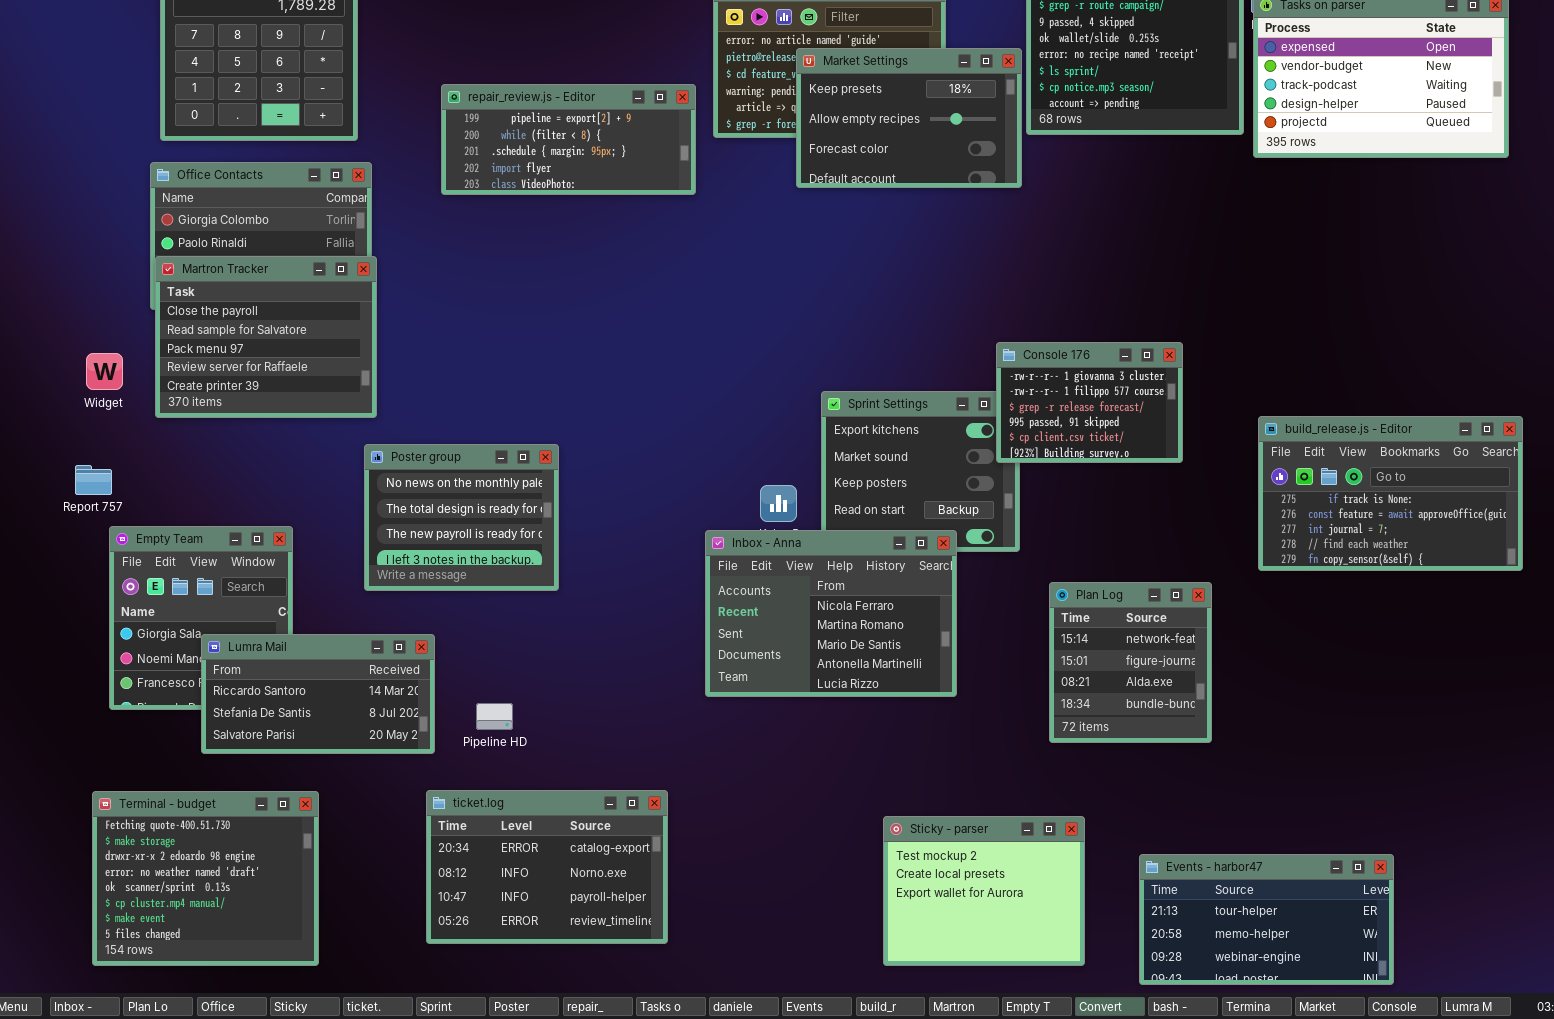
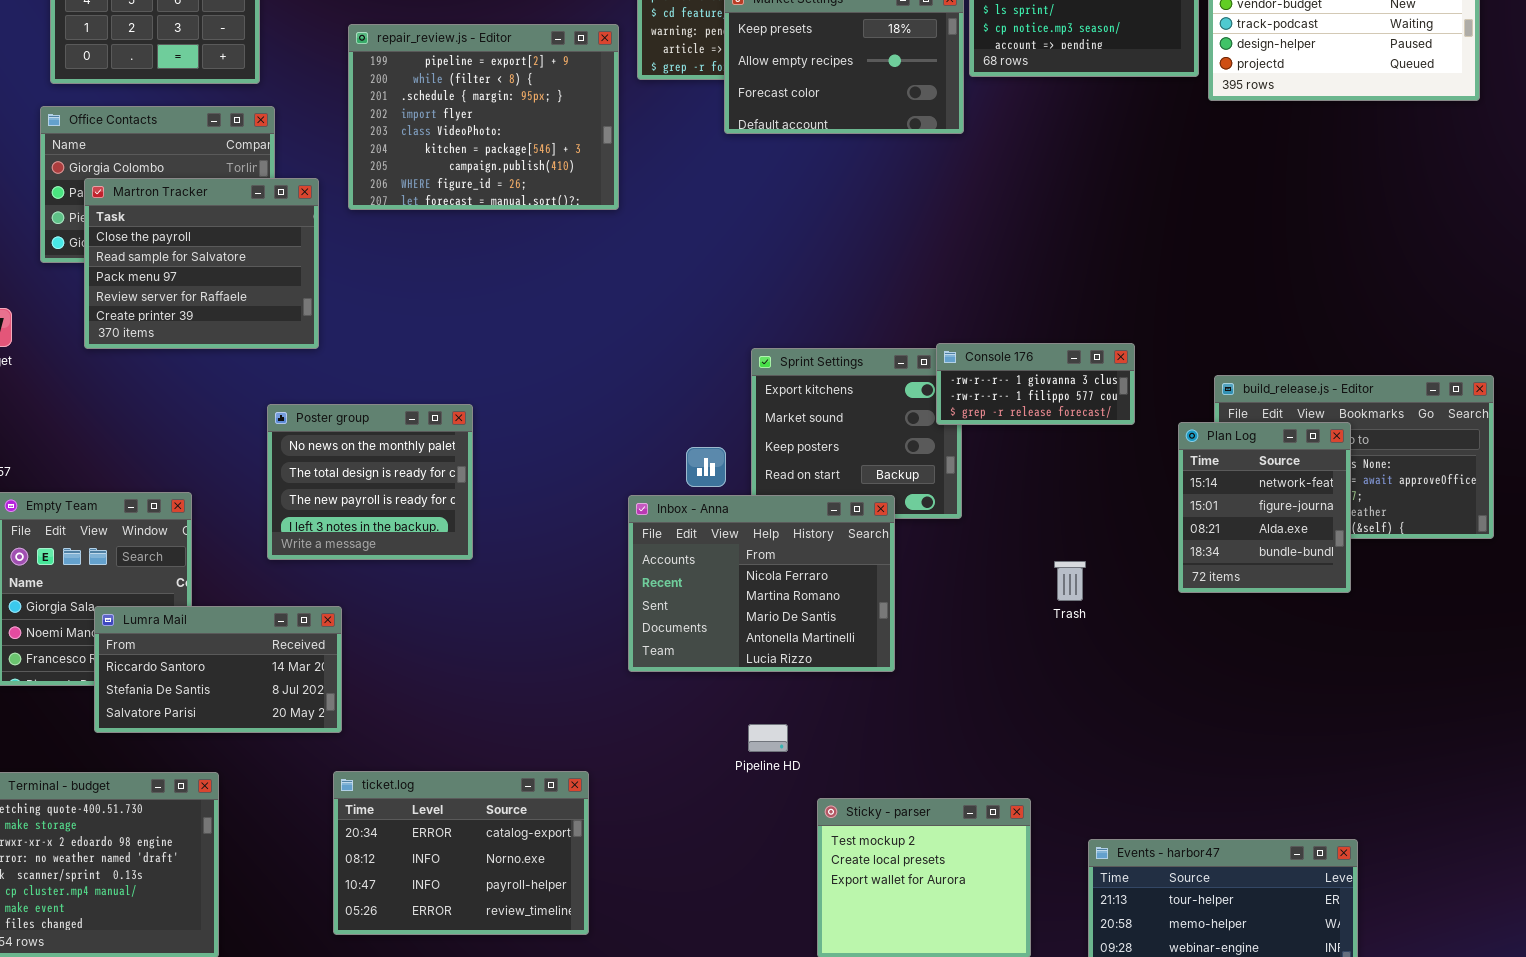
repair_review.js - Editor: [441,84,696,195] -> [348,24,619,210], resized
Martron Tracker: [155,256,377,418] -> [84,178,319,349], moved
Console 176: [996,342,1183,463] -> [936,343,1135,425], resized
Plan Log: [1049,582,1212,743] -> [1178,422,1351,593], moved
Pipeline HD: [476,703,513,730] -> [748,724,788,752], moved

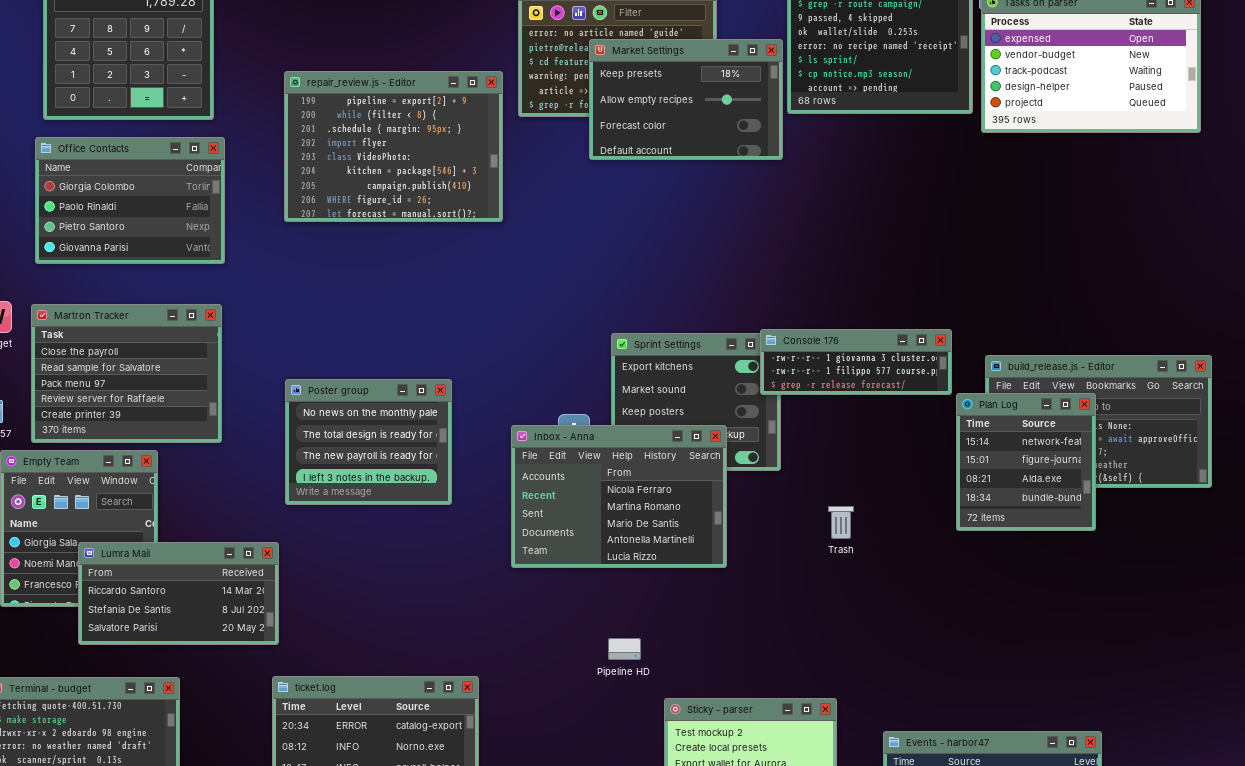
Martron Tracker: [84,178,319,349] -> [31,304,222,443], moved
Console 176: [936,343,1135,425] -> [760,329,952,395], resized
Poster group: [267,404,473,560] -> [285,379,452,505], moved
Inbox - Anna: [628,495,895,672] -> [511,425,727,568], moved
Trash: [1054,561,1086,601] -> [828,506,854,539], moved

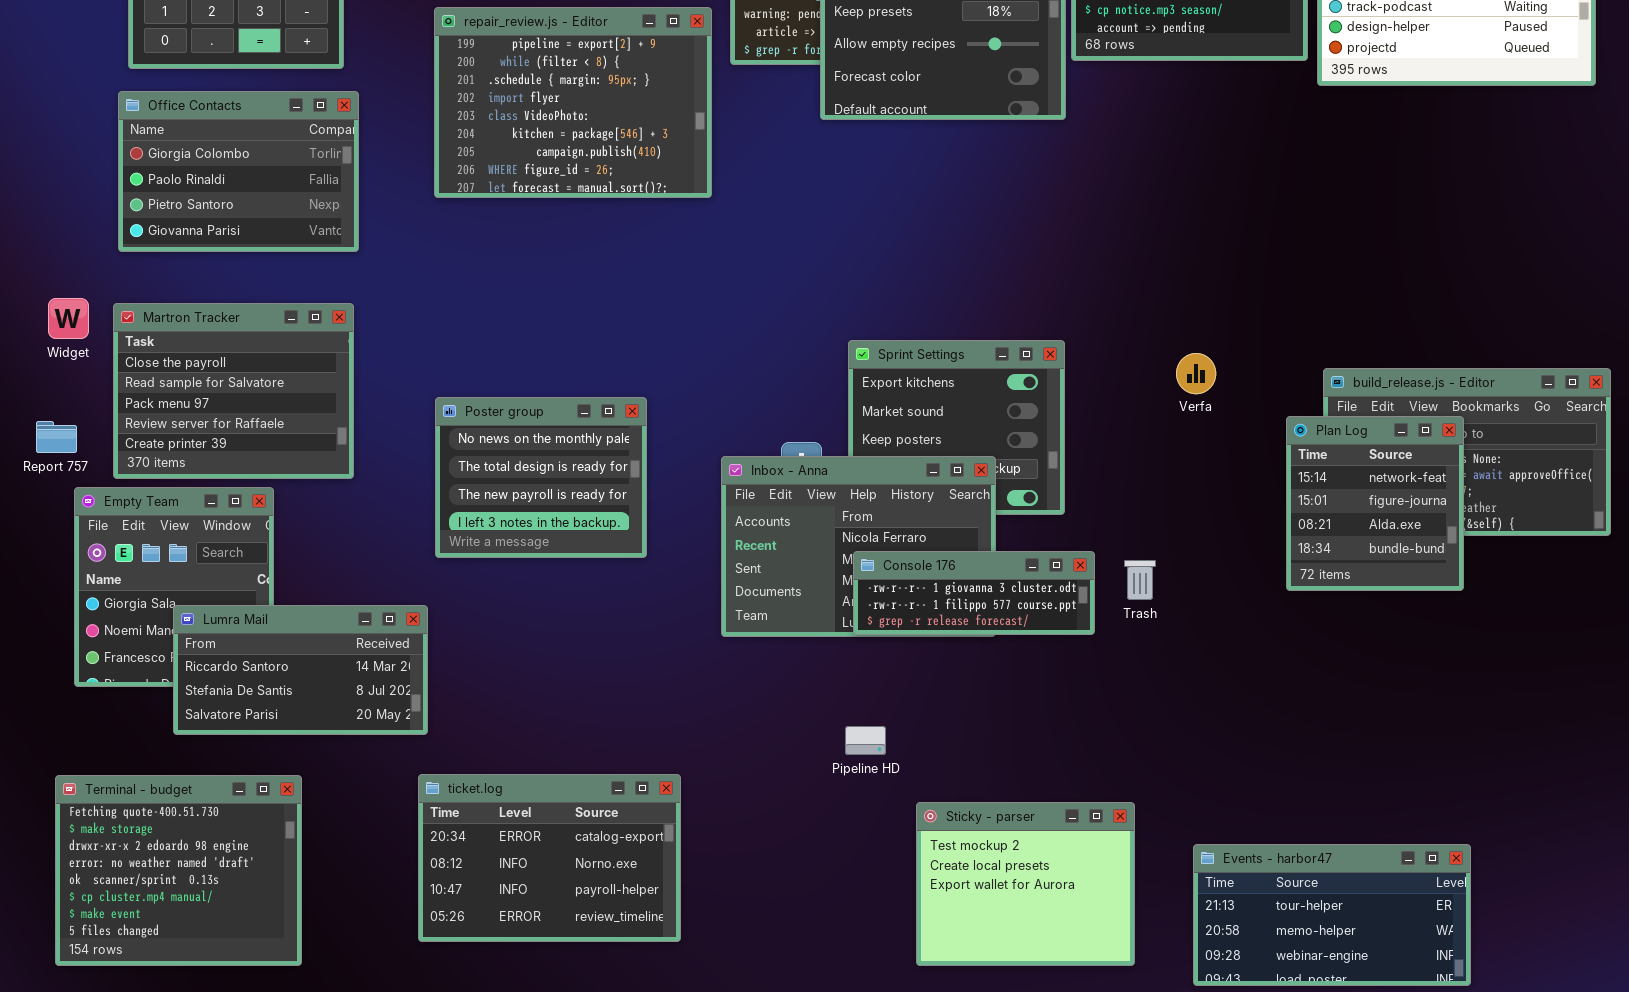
Console 176: [760,329,952,395] -> [853,551,1095,635], moved

